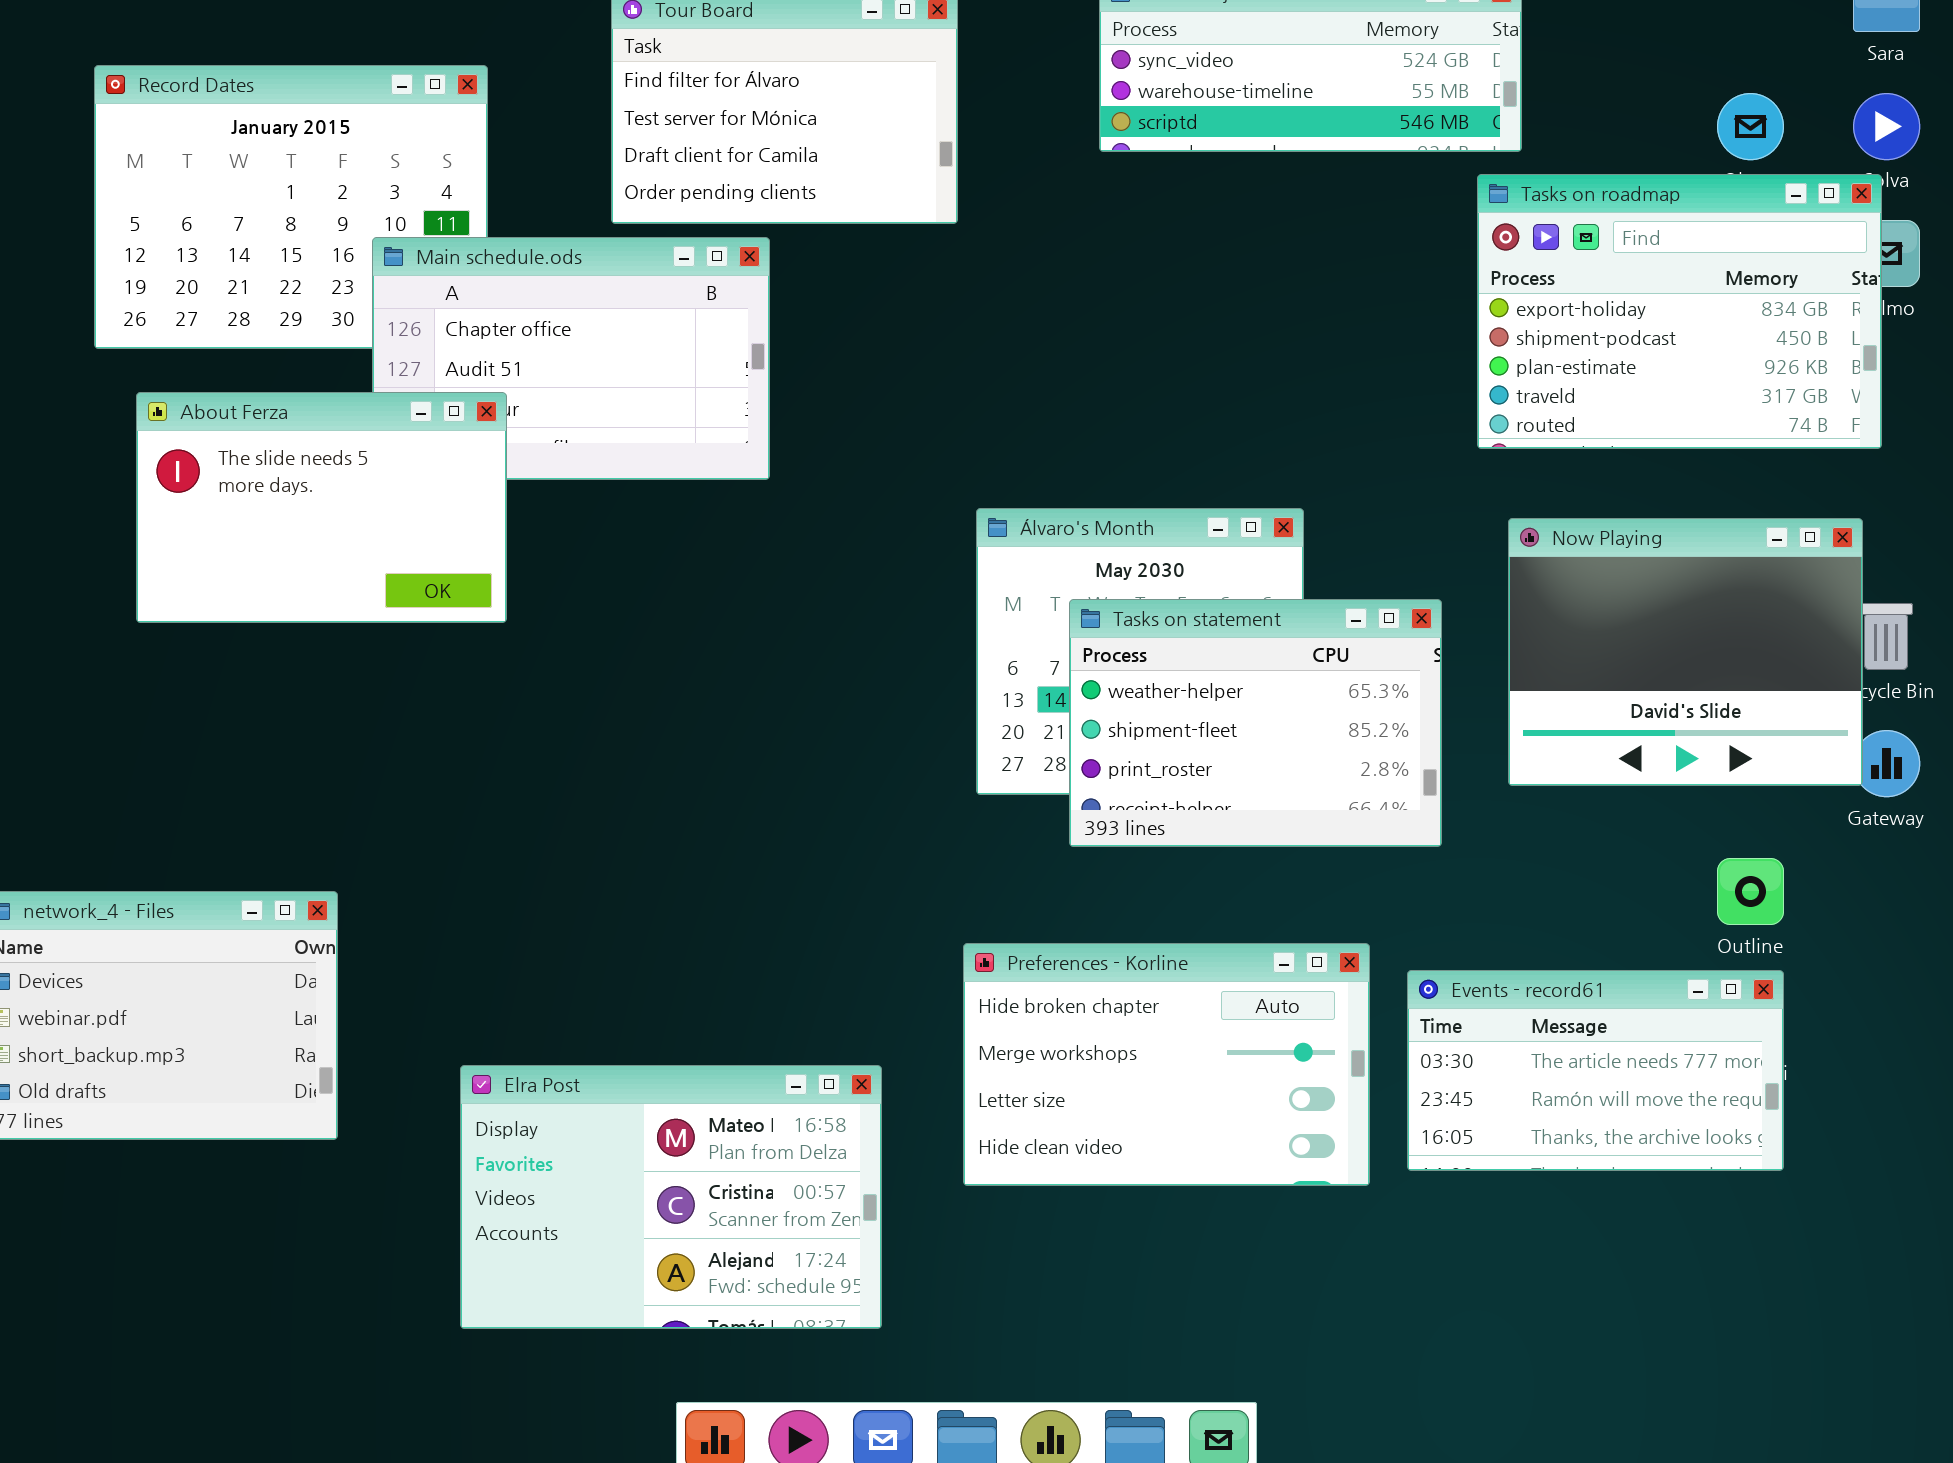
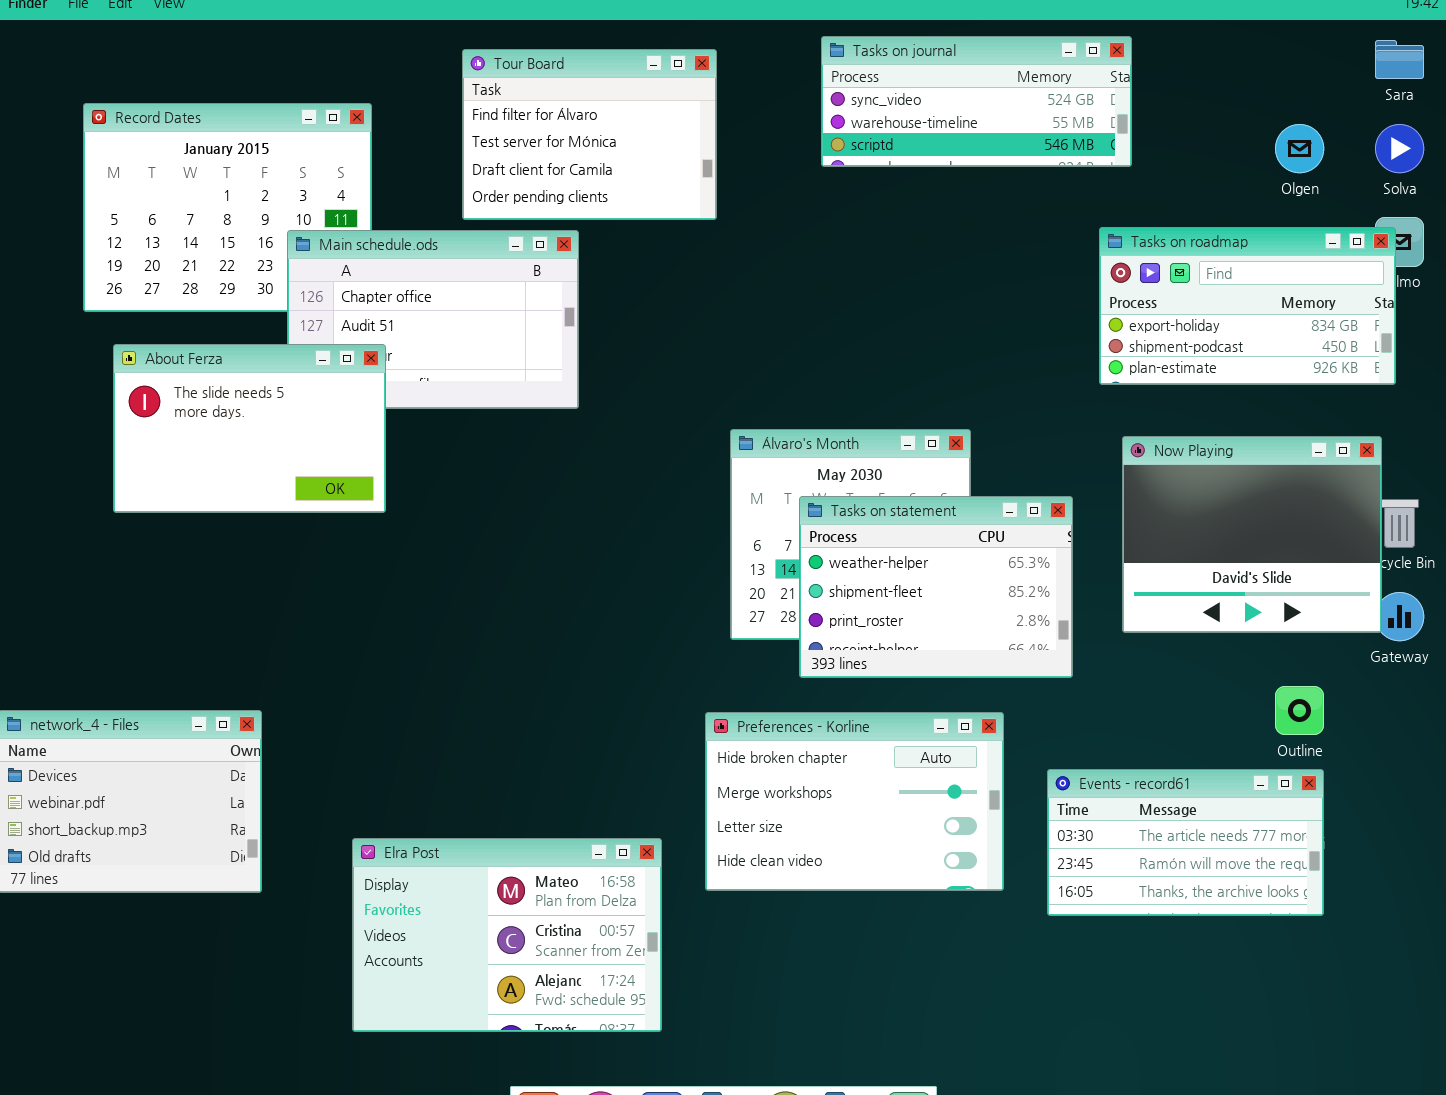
Tasks on roadmap: [1477,174,1882,449] -> [1099,227,1396,385], resized
Preferences - Korline: [963,943,1370,1186] -> [705,712,1004,891], moved

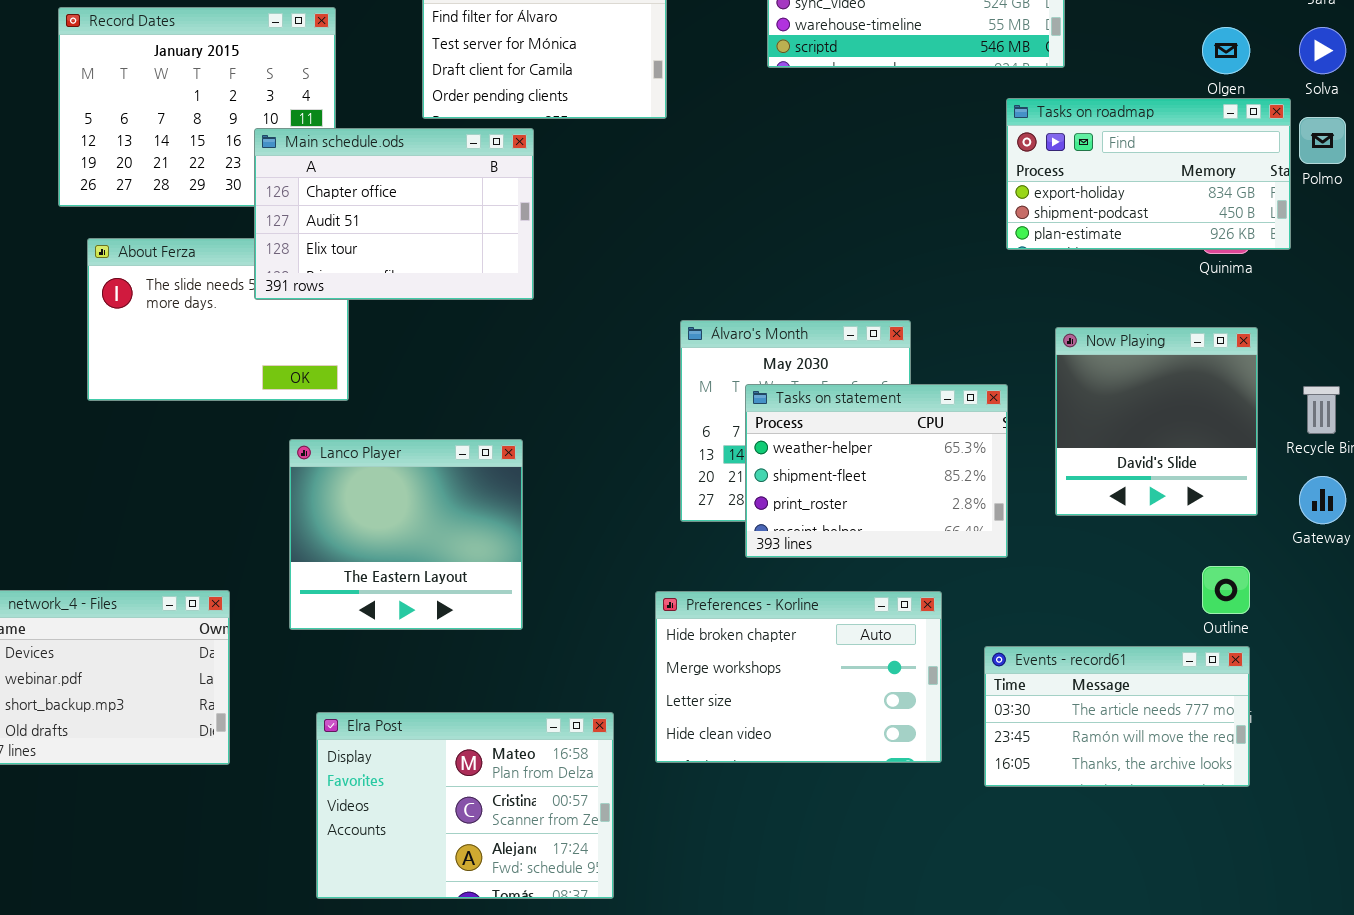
Tasks on roadmap: [1099,227,1396,385] -> [1006,98,1291,250], moved
Main schedule.ods: [287,230,579,409] -> [254,128,534,300], raised
Now Playing: [1122,436,1382,633] -> [1055,327,1258,516], resized
Lanco Player: none -> [289,439,523,630], opened

